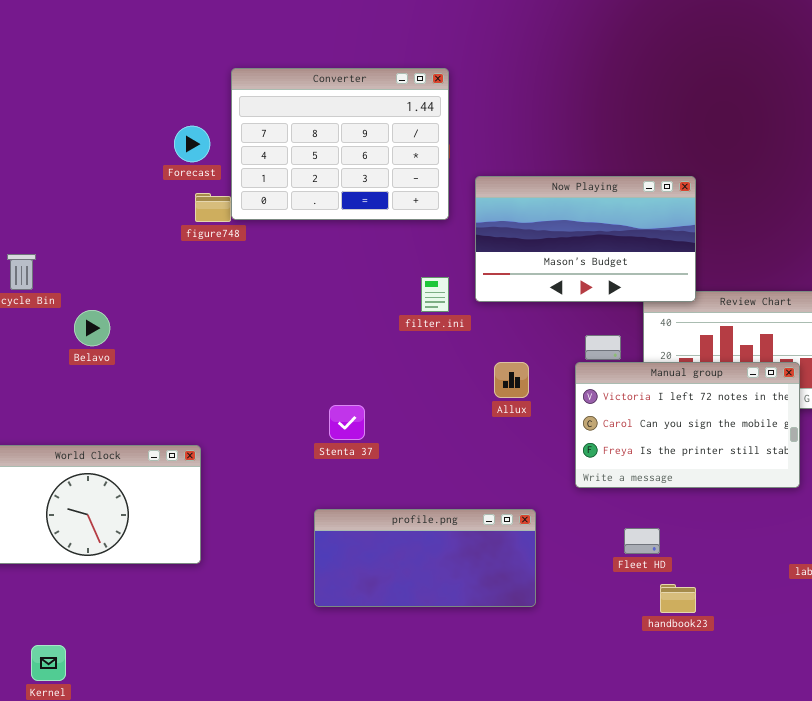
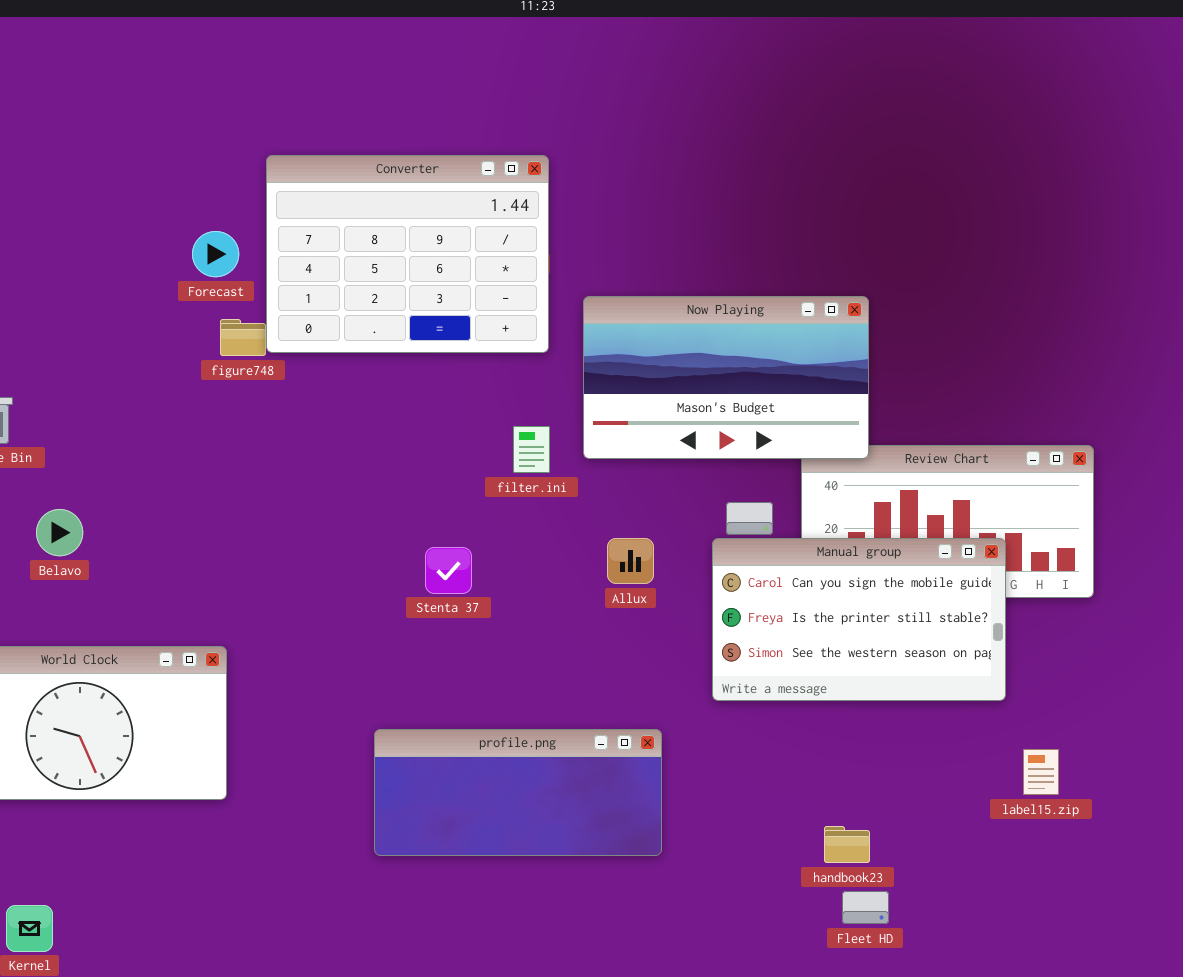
Belavo: [74,310,110,346] -> [36,509,83,556], moved
Manual group: [575,362,800,488] -> [712,538,1006,701], scrolled down 1 row
Stenta 37: [329,405,365,440] -> [425,547,472,594], moved
Fleet HD: [624,528,660,554] -> [842,891,889,924], moved

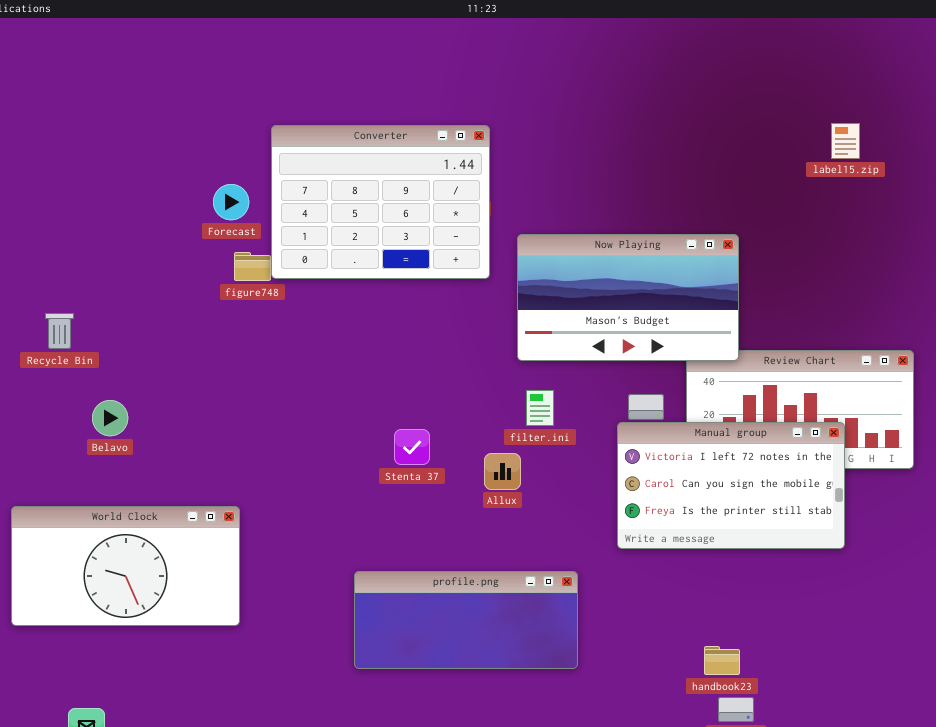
filter.ini: [513,426,550,473] -> [526,390,554,426], moved
Allux: [607,538,654,584] -> [484,453,521,490], moved
Manual group: [712,538,1006,701] -> [617,422,845,549], scrolled up 1 row
label15.zip: [1023,749,1059,795] -> [831,123,860,159], moved

